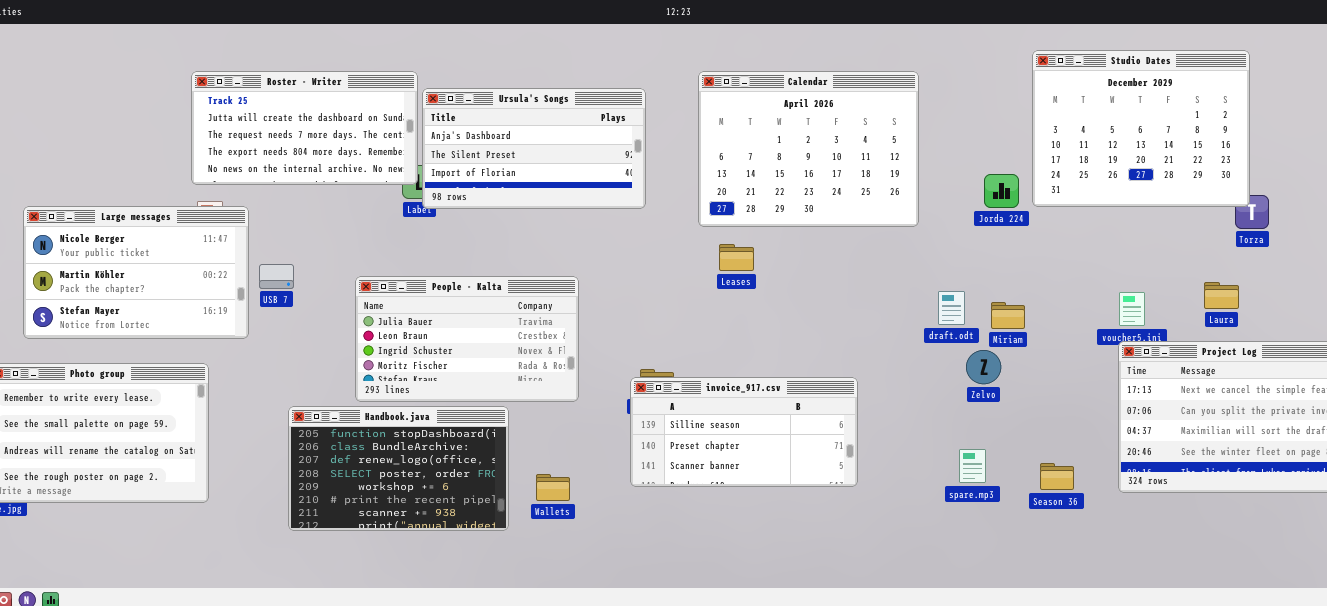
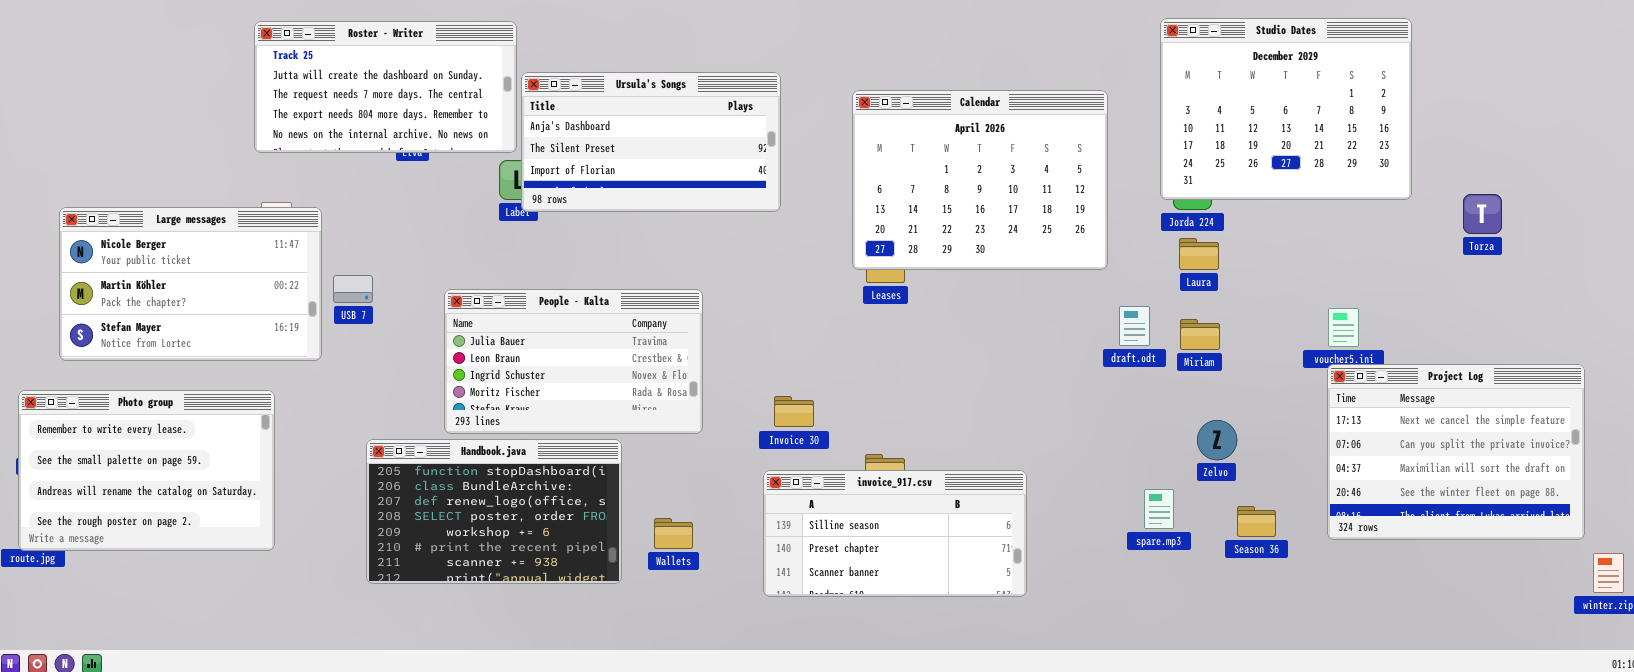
Studio Dates: [1032,50,1250,207] -> [1160,18,1412,200], moved
Roster - Writer: [191,71,418,185] -> [254,21,517,153], moved
Calendar: [698,71,919,227] -> [852,90,1108,270], moved
Laura: [1204,282,1239,309] -> [1179,238,1219,270], moved
Zelvo: [966,350,1001,384] -> [1197,420,1237,460], moved
invoice_917.csv: [630,377,858,487] -> [763,470,1027,597], moved

